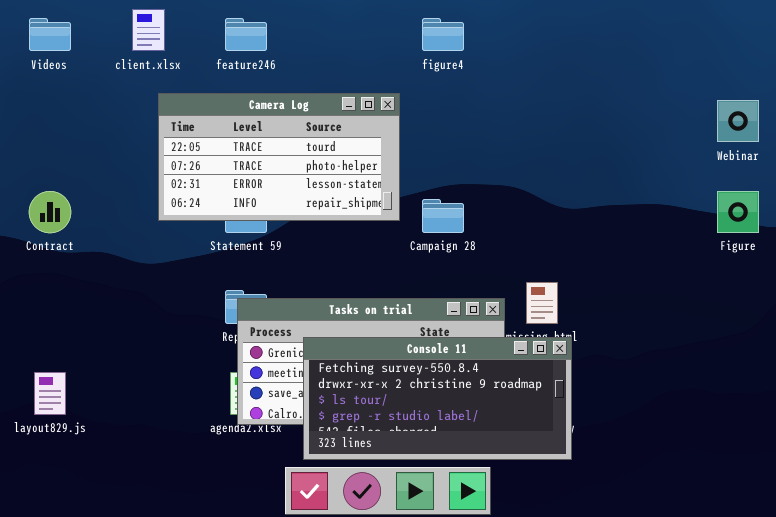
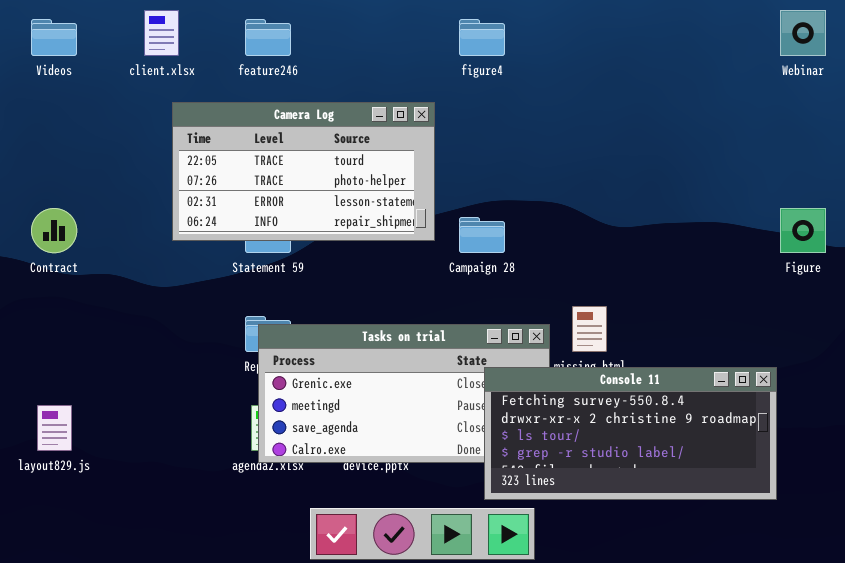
Webinar: [717,100,759,142] -> [780,10,826,56], moved
Console 11: [303,337,572,460] -> [484,367,777,500], moved

